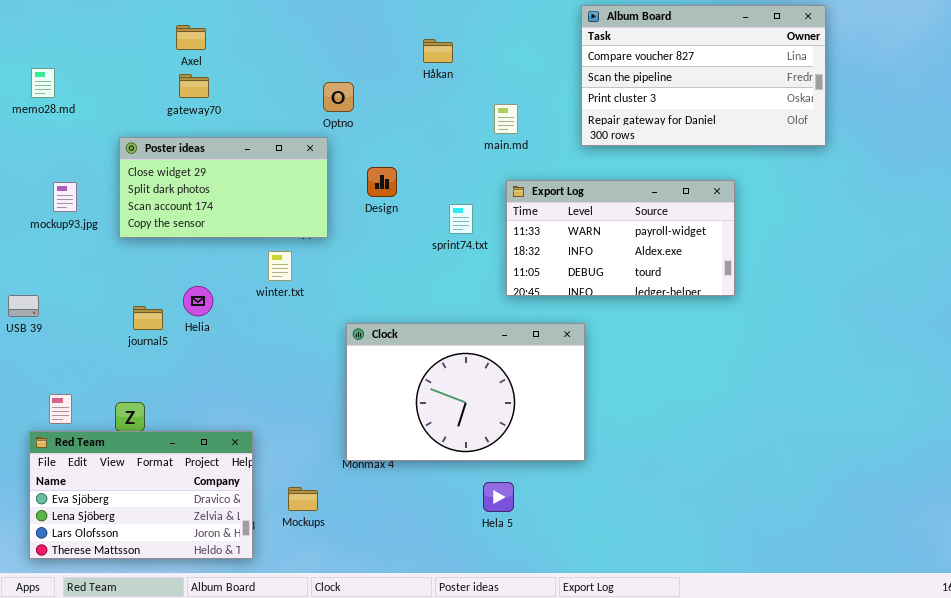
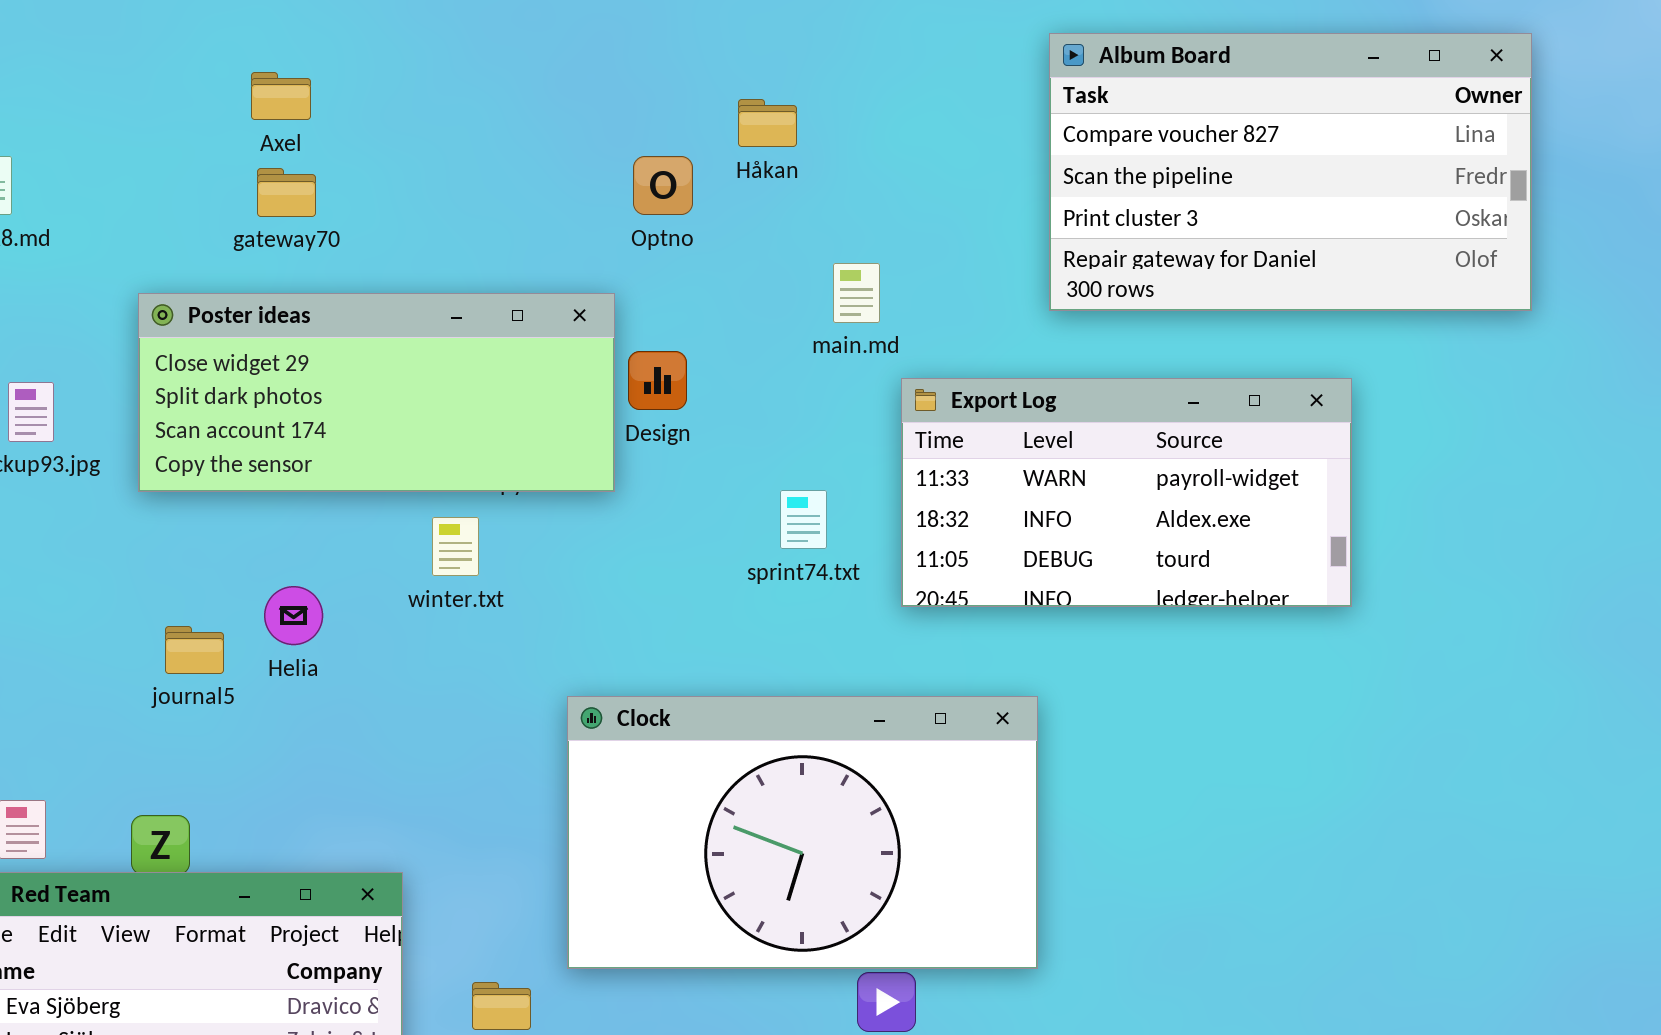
Optno: [323,82,354,112] -> [633,156,693,215], moved
main.md: [494,104,518,134] -> [833,263,880,323], moved
Poster ideas: [119,137,328,238] -> [138,293,615,492], resized
sprint74.txt: [449,204,473,234] -> [780,490,827,549], moved
Clock: [346,323,585,461] -> [567,696,1038,969], moved

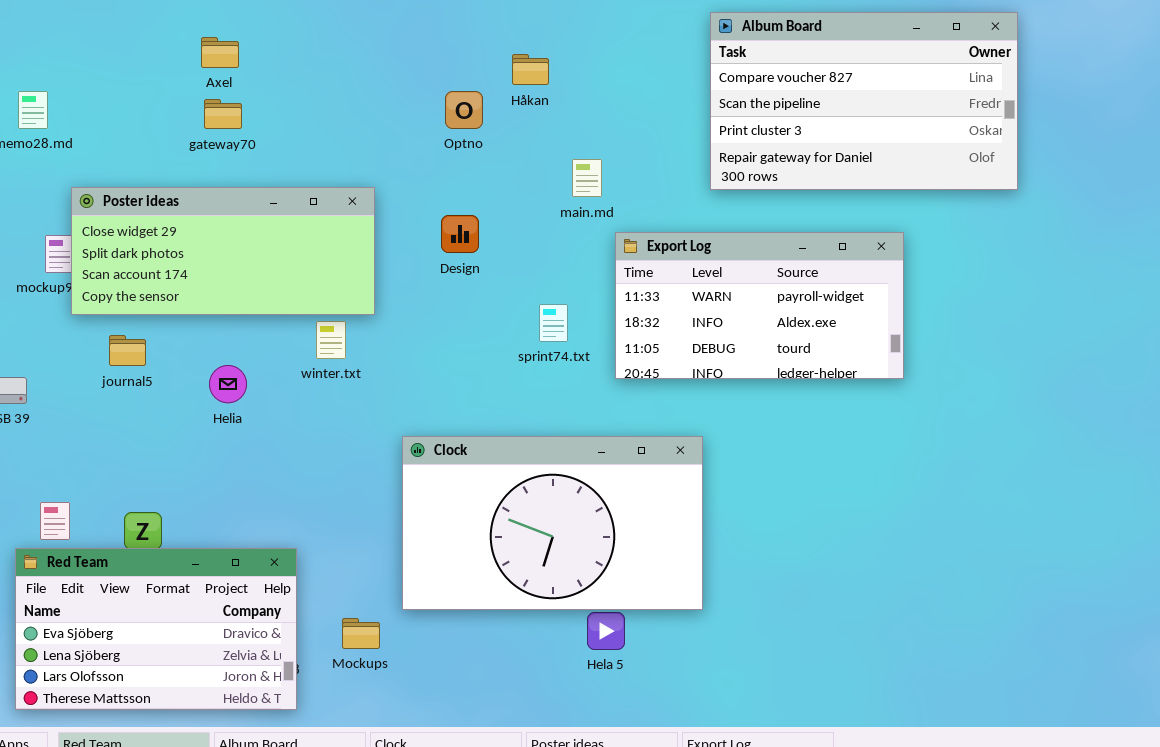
Poster ideas: [138,293,615,492] -> [71,187,375,315], moved
journal5: [165,626,224,674] -> [109,335,146,366], moved

